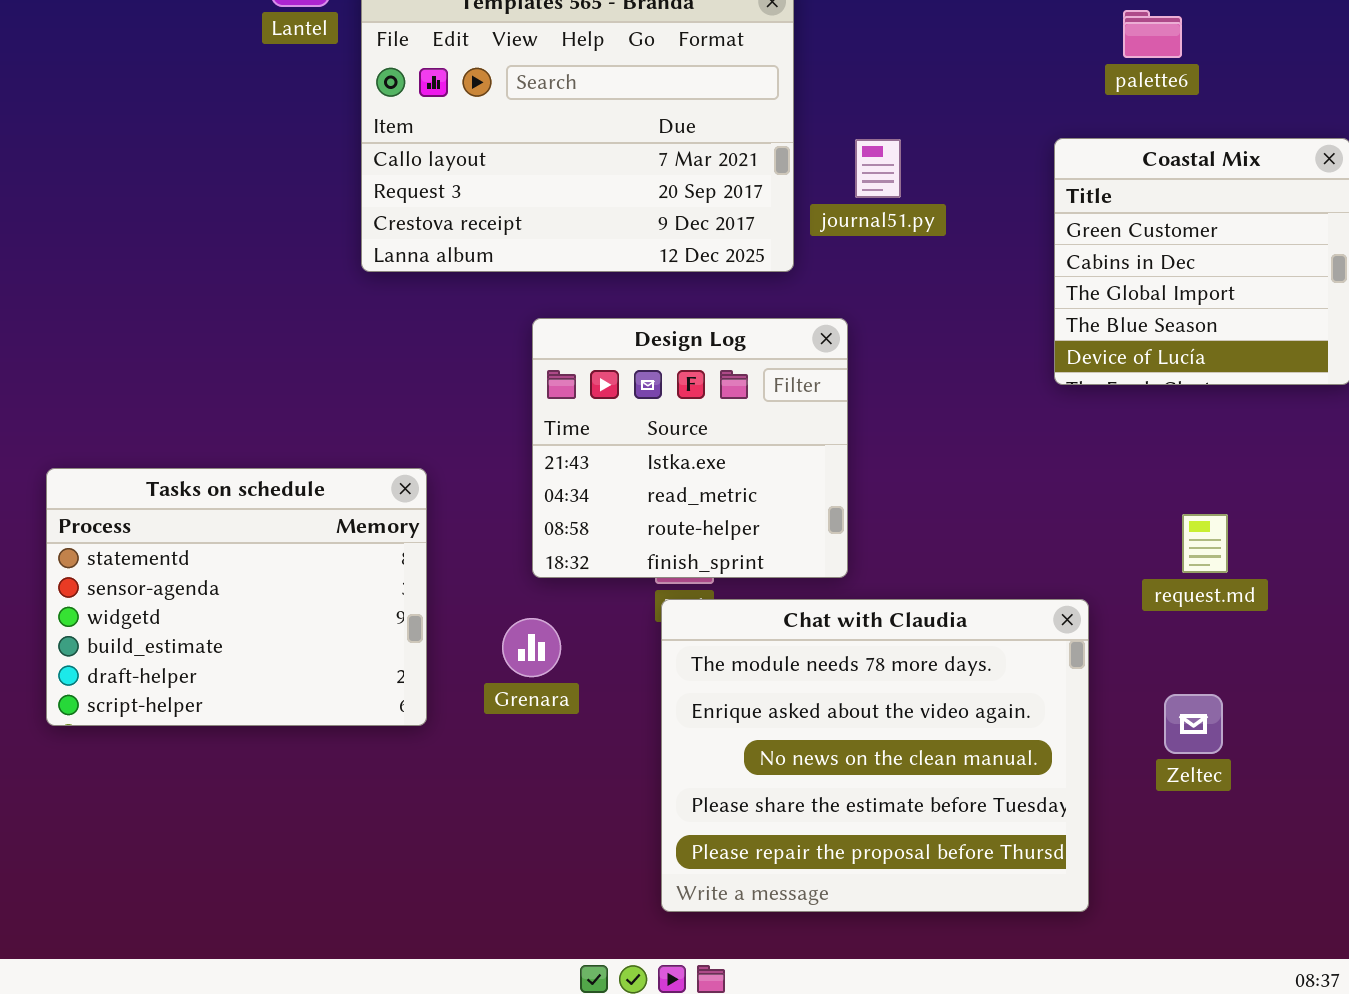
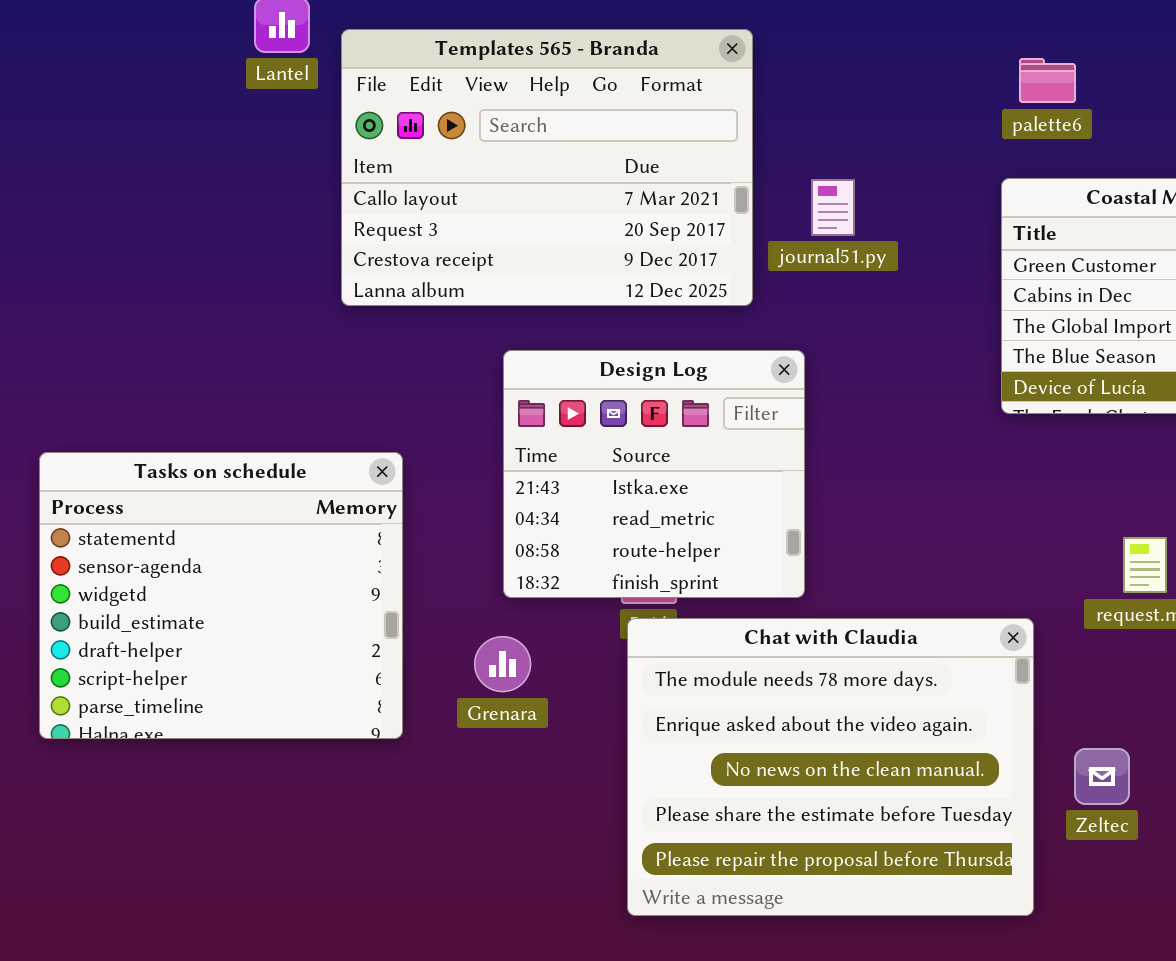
palette6: [1123,10,1182,58] -> [1019,58,1076,103], moved
Tasks on schedule: [46,468,427,726] -> [39,452,403,739], resized
Zeltec: [1164,694,1223,754] -> [1074,748,1130,805], moved

